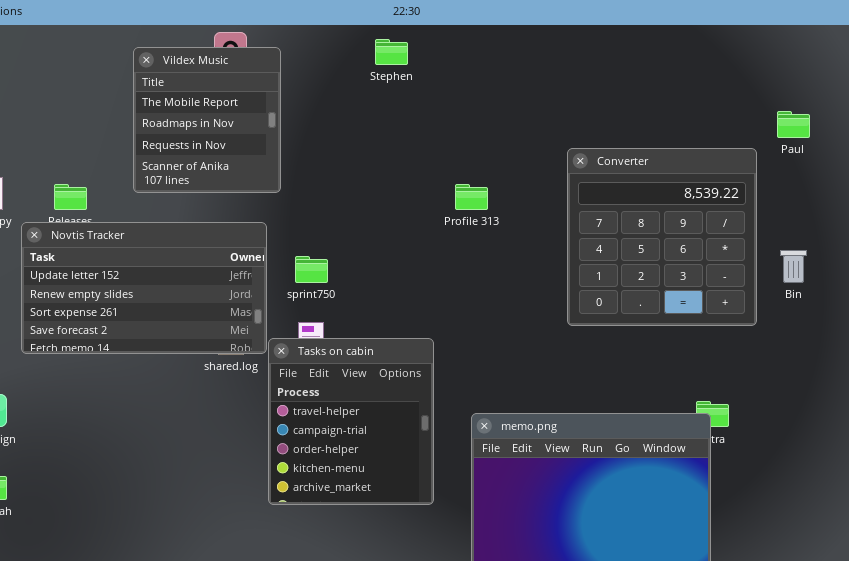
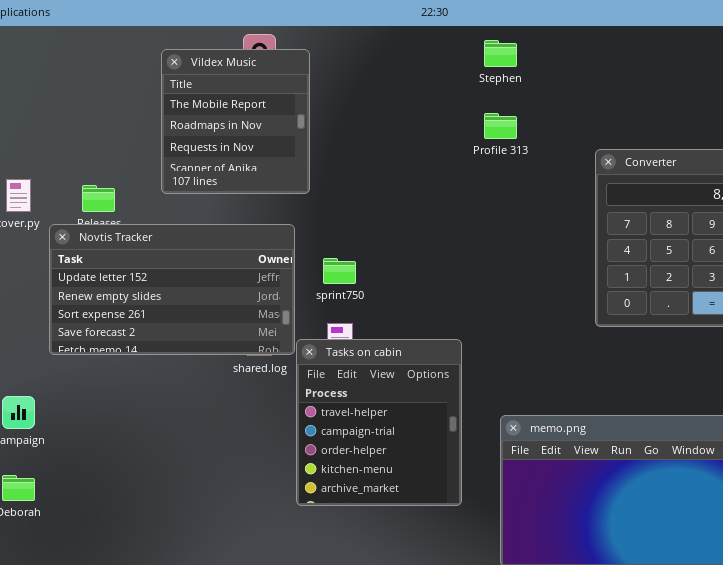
Stephen: [375,39,408,65] -> [484,40,517,67], moved
Profile 313: [455,184,488,210] -> [484,113,517,139], moved

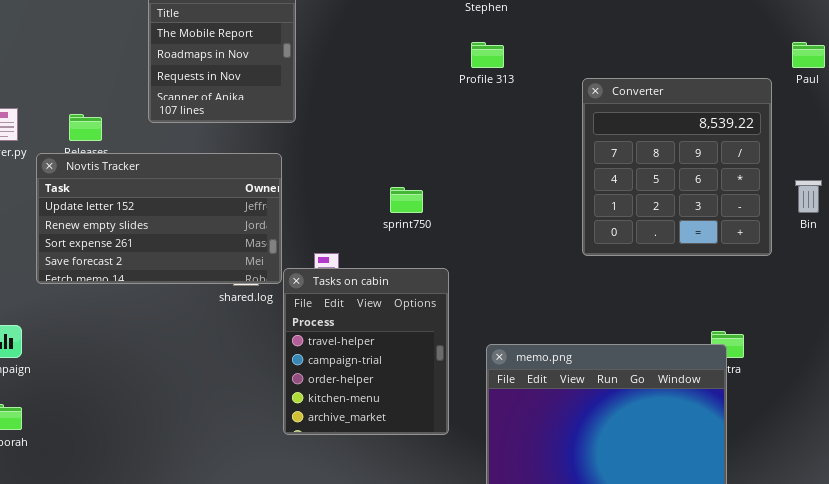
sprint750: [323,258,356,284] -> [390,187,423,213], moved

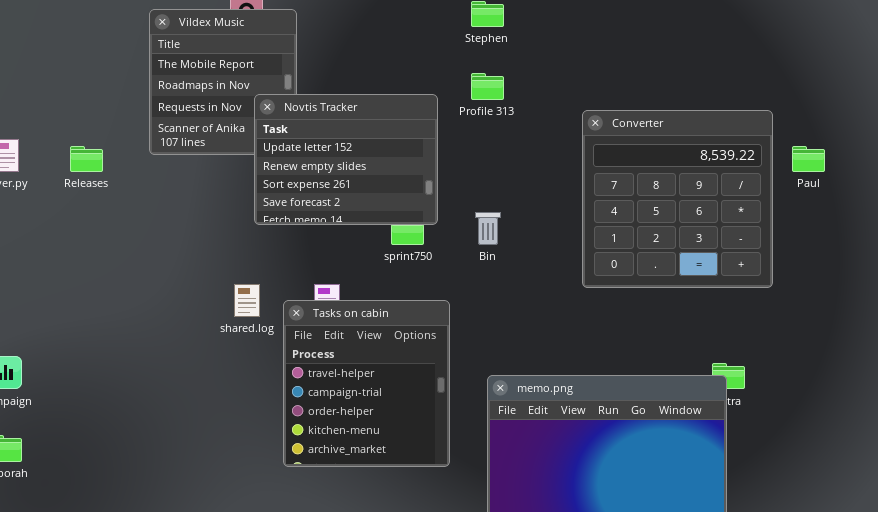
Paul: [792,42,825,68] -> [792,146,825,172], moved
Novtis Tracker: [36,153,282,284] -> [254,94,438,225], moved, resized
Bin: [795,180,822,213] -> [475,212,501,245], moved

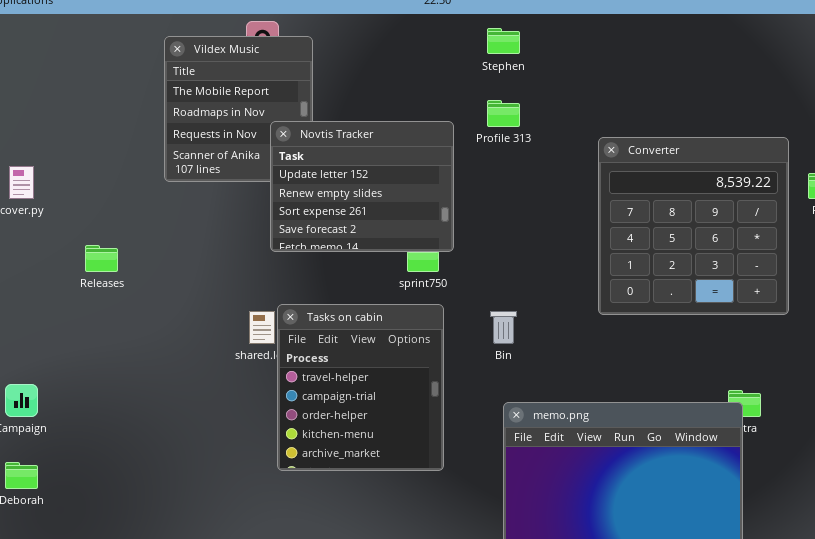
Releases: [70,146,103,172] -> [85,245,118,272], moved
Bin: [475,212,501,245] -> [490,311,517,344], moved
Tasks on cabin: [283,300,450,467] -> [277,304,444,471], moved

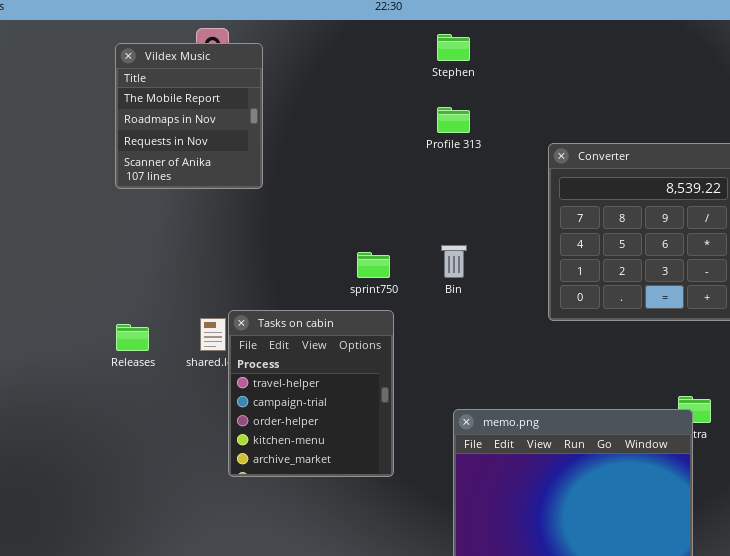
Novtis Tracker: [270,121,454,252] -> none, closed
Releases: [85,245,118,272] -> [116,324,149,351], moved
Bin: [490,311,517,344] -> [441,245,467,278], moved

